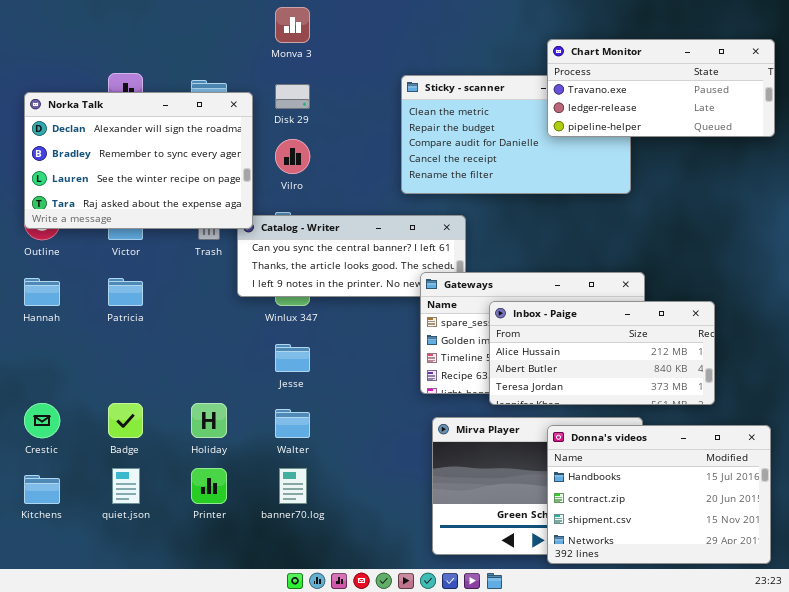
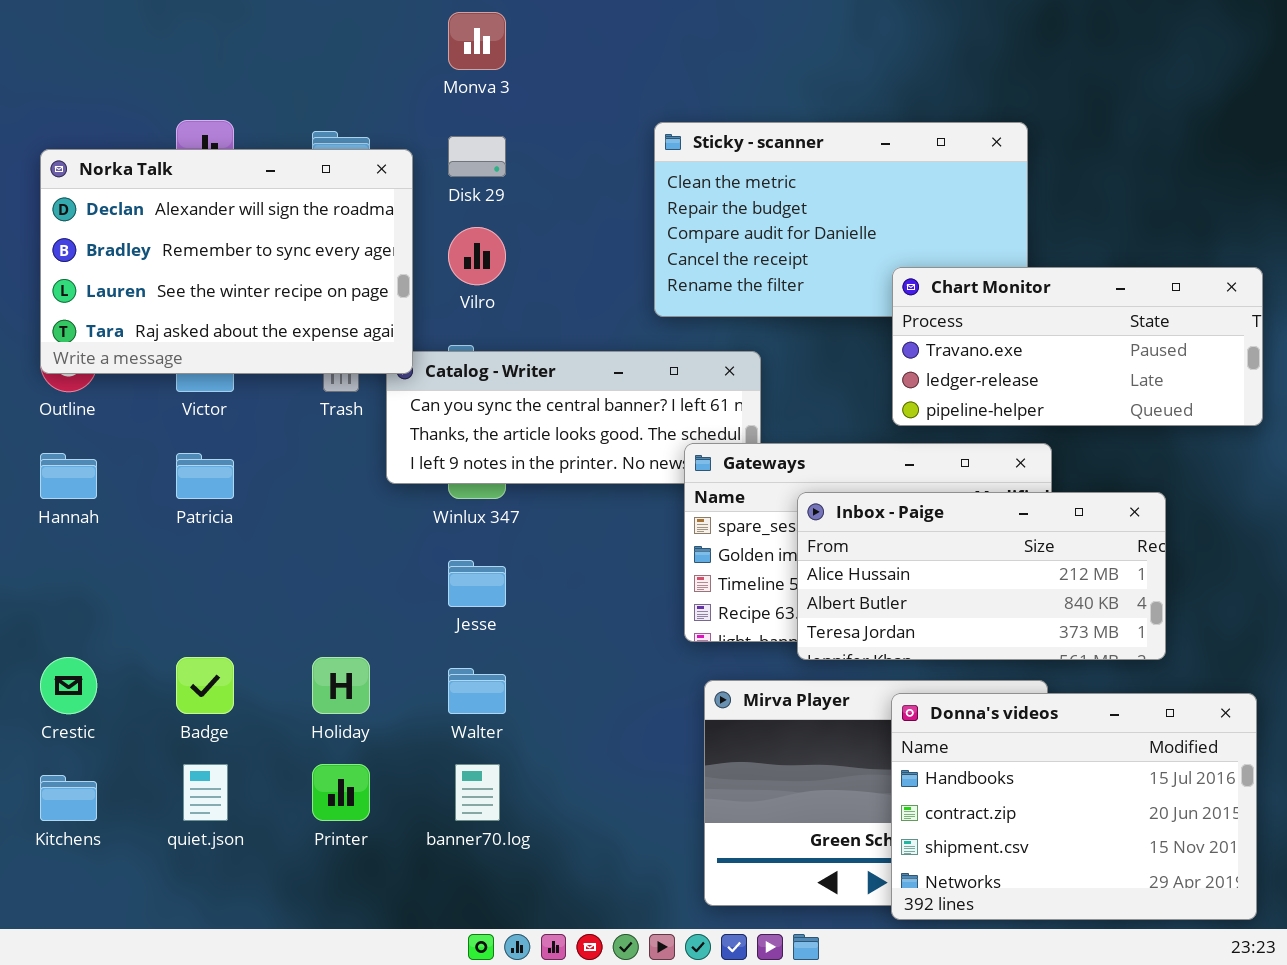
Chart Monitor: [547,39,775,137] -> [892,267,1263,426], moved

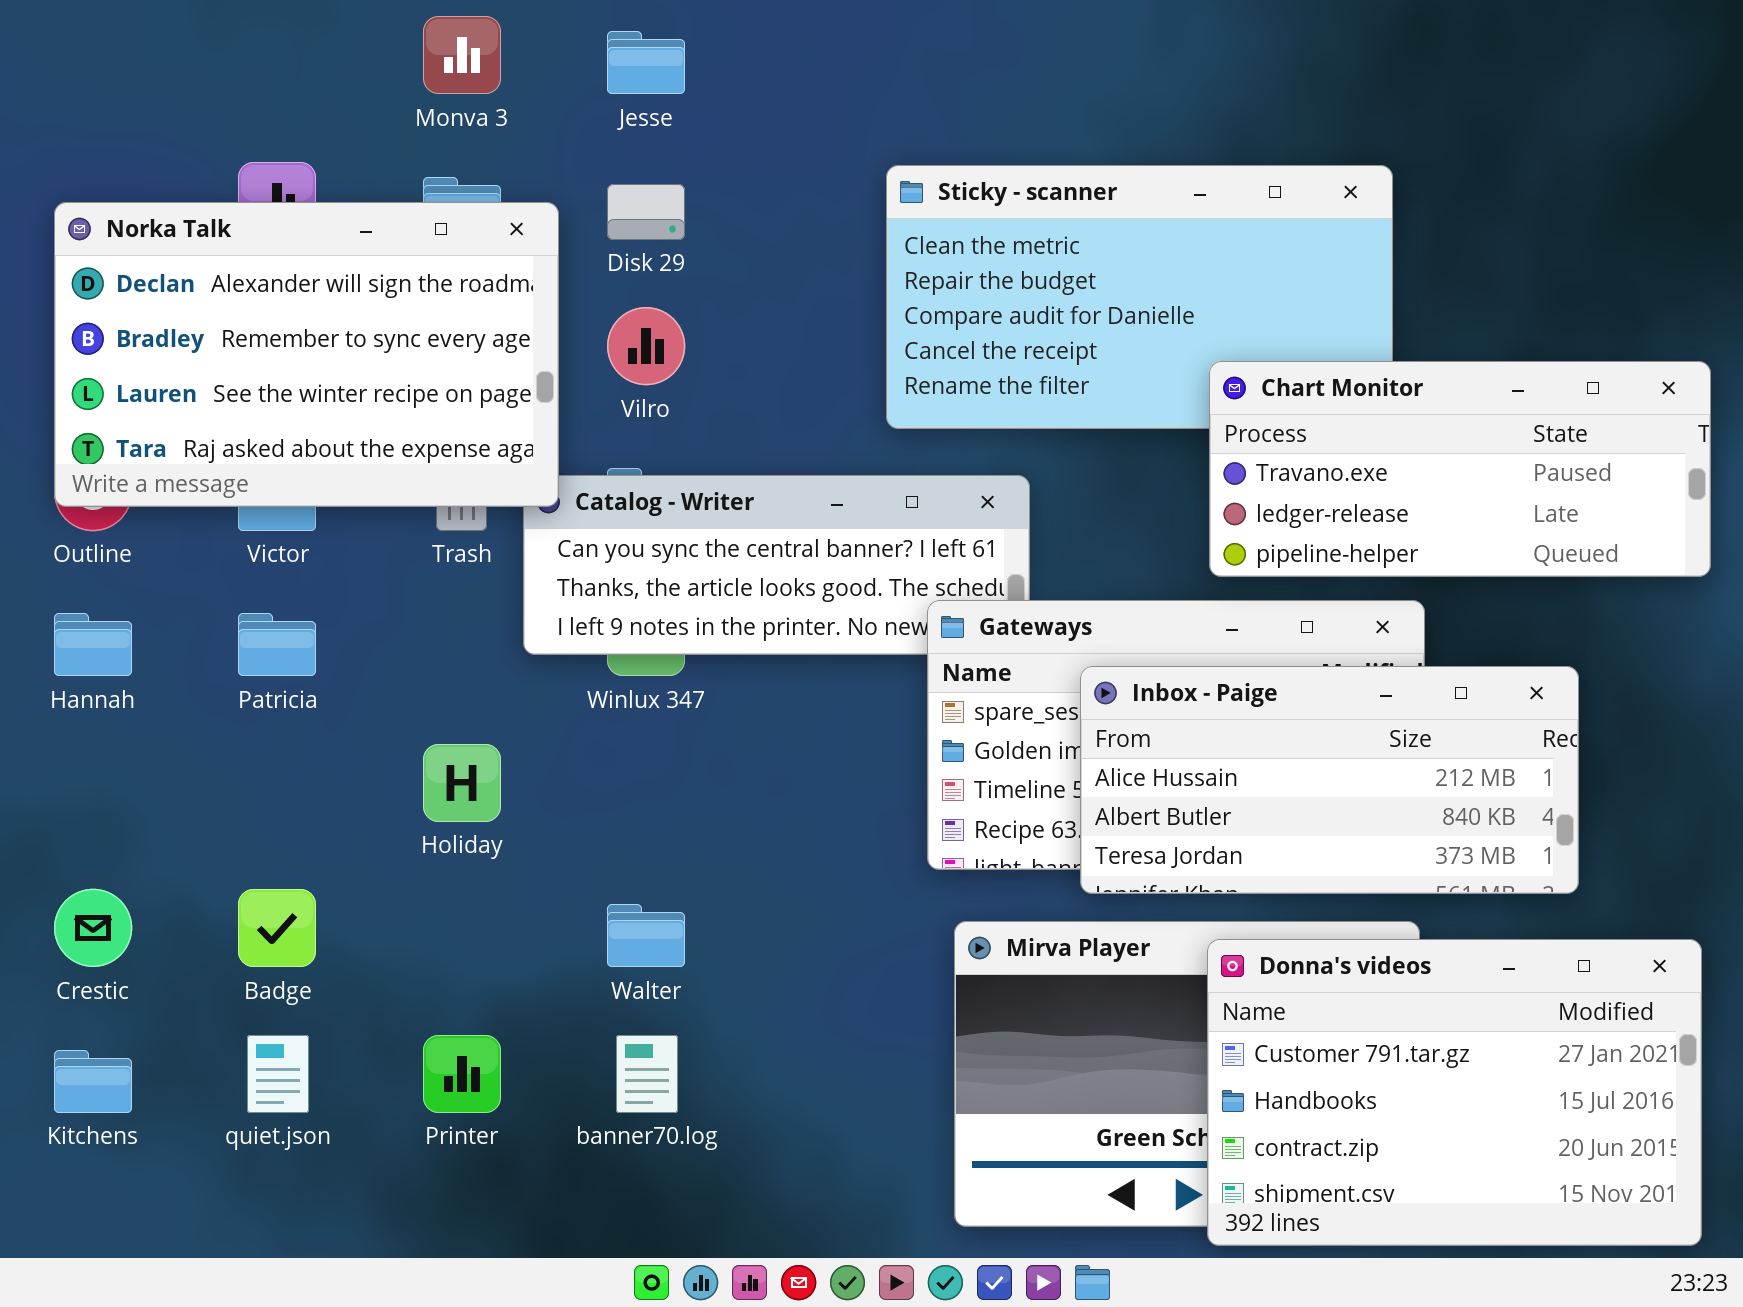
Monva 3: [448,12,506,70] -> [423,16,501,94], moved
Jesse: [448,560,506,607] -> [607,31,685,94], moved
Holiday: [312,657,370,714] -> [423,744,501,822], moved
Donna's videos: [891,693,1257,920] -> [1207,939,1702,1246], scrolled up 1 row

